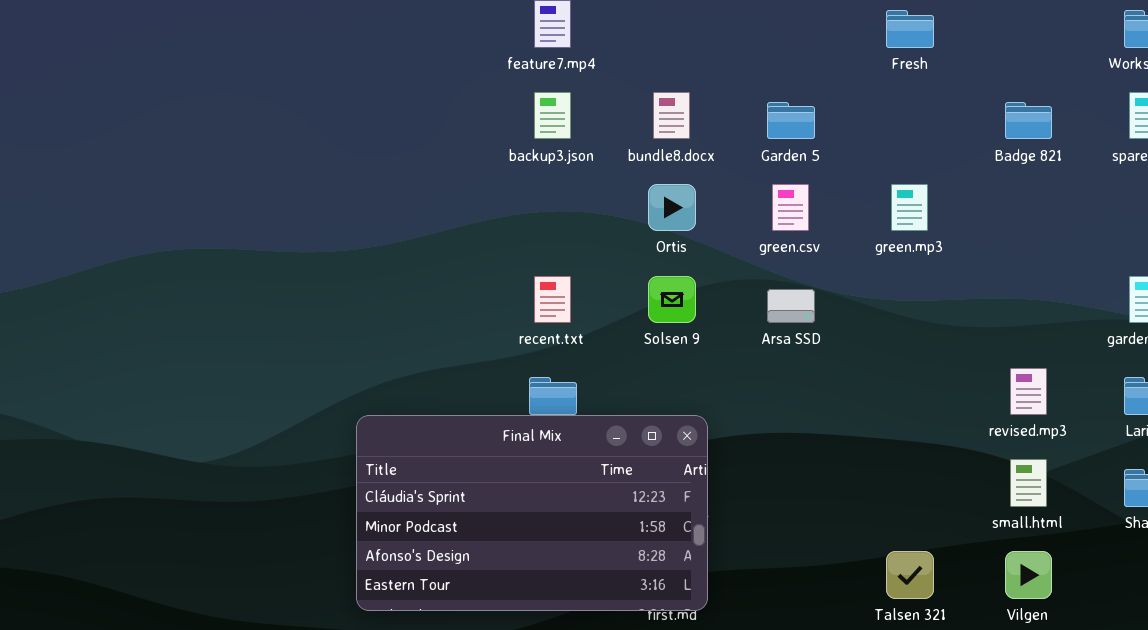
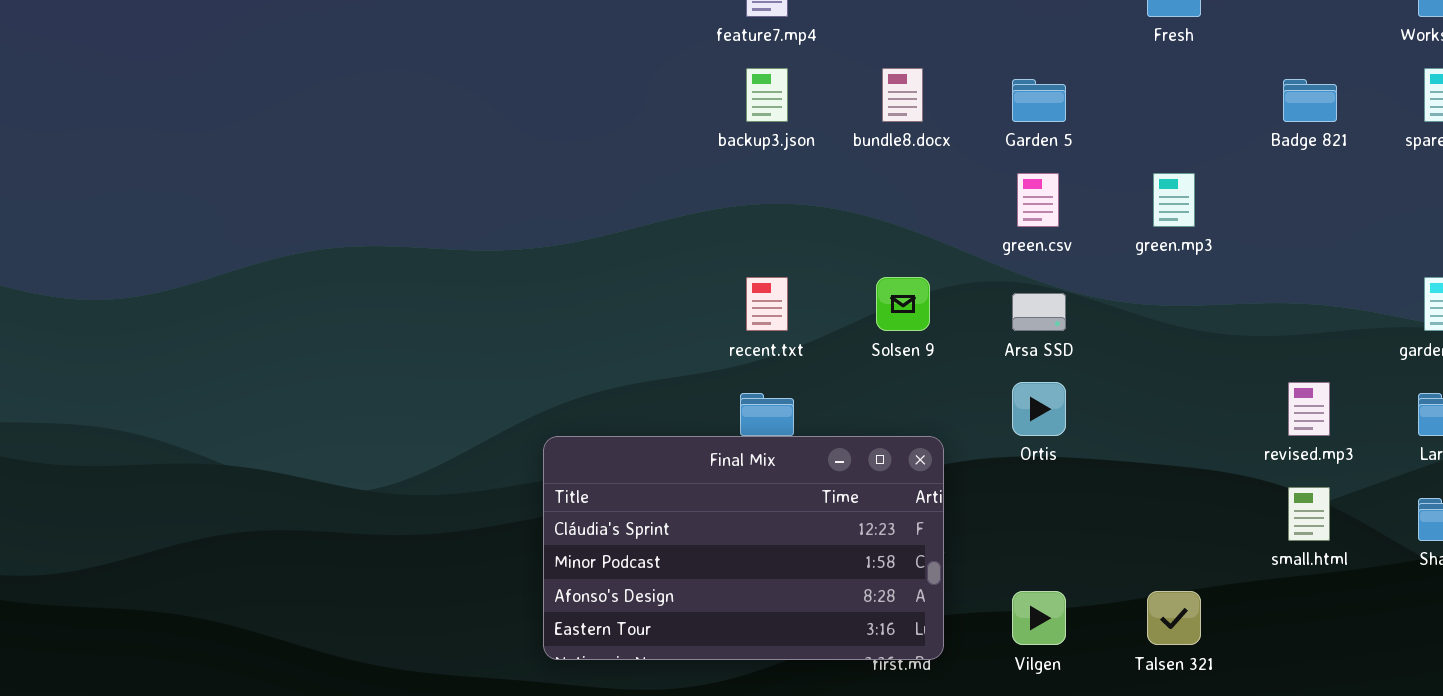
Ortis: [648,184,696,231] -> [1012,382,1066,436], moved
Vilgen: [1005,551,1052,599] -> [1012,591,1066,645], moved

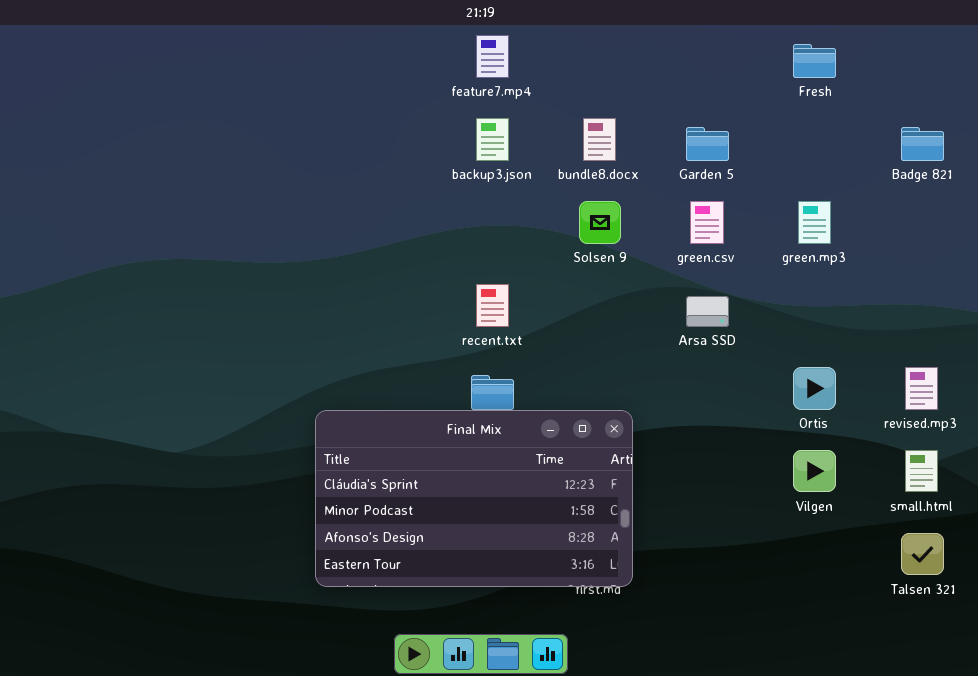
Solsen 9: [876,277,930,331] -> [579,201,621,244], moved
Ortis: [1012,382,1066,436] -> [793,367,836,410], moved
Vilgen: [1012,591,1066,645] -> [793,450,836,492], moved
Talsen 321: [1147,591,1201,645] -> [901,533,944,575], moved

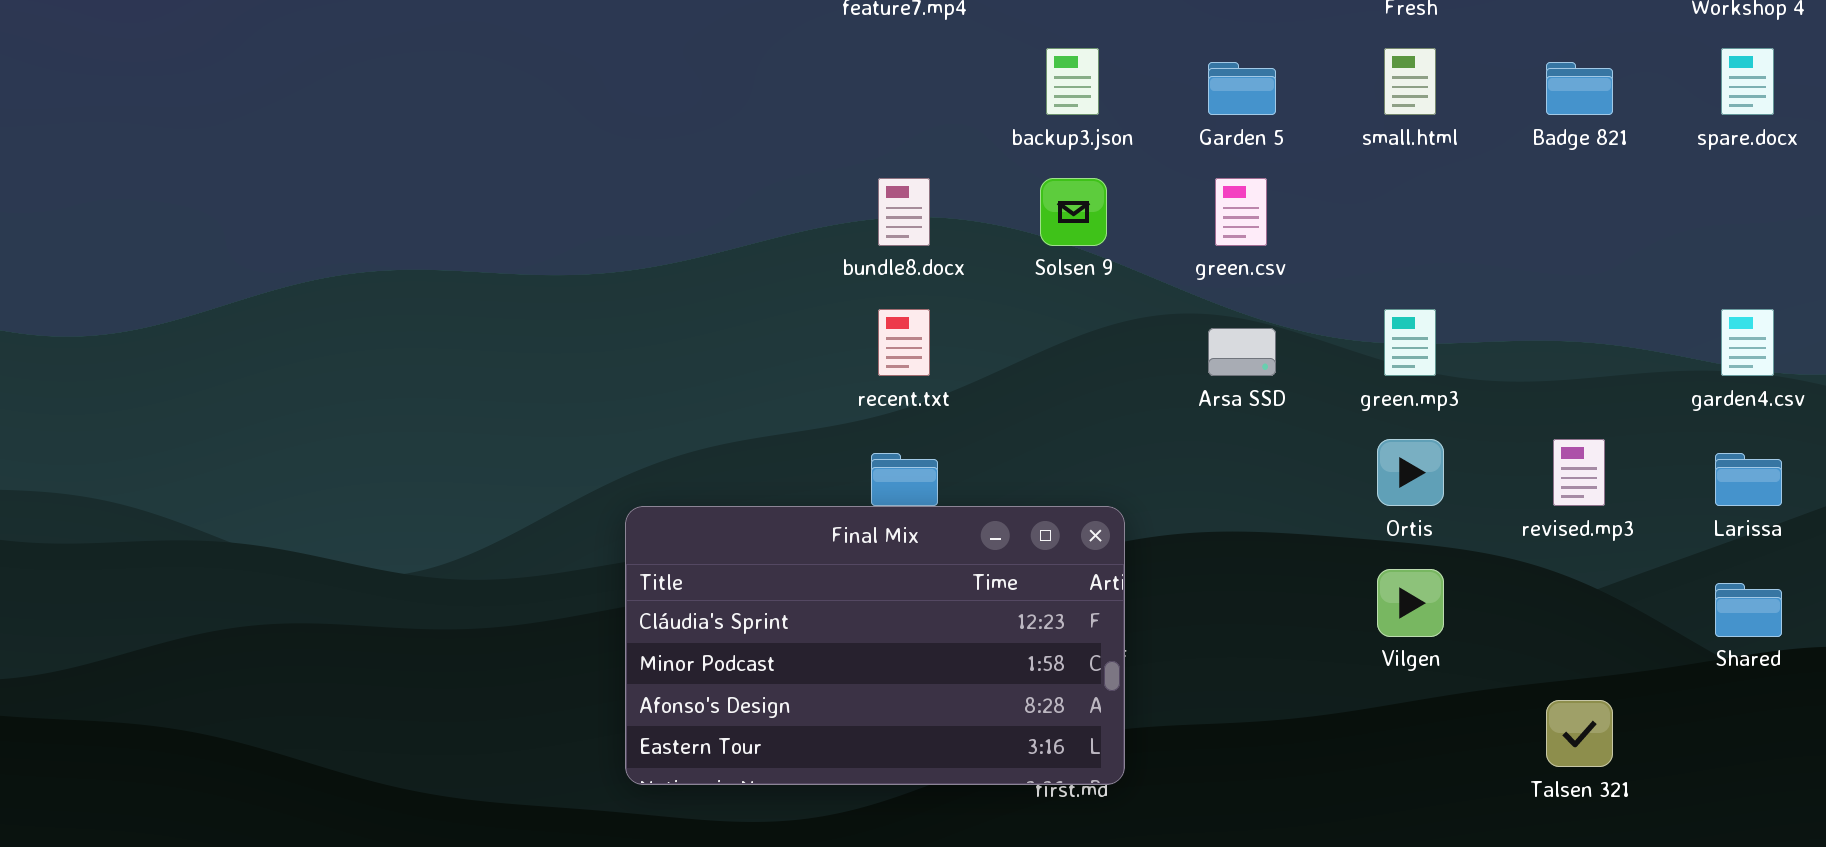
backup3.json: [476,118,509,161] -> [1046,48,1099,115], moved
bundle8.docx: [583,118,616,161] -> [878,178,930,246], moved
green.mp3: [798,201,831,244] -> [1384,309,1436,376], moved
small.html: [905,450,938,492] -> [1384,48,1436,115], moved

